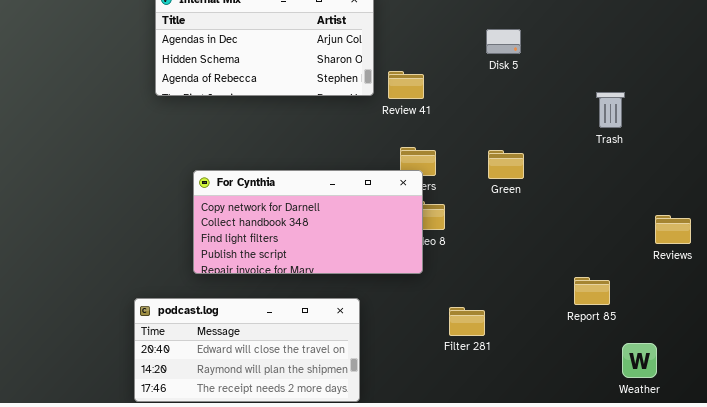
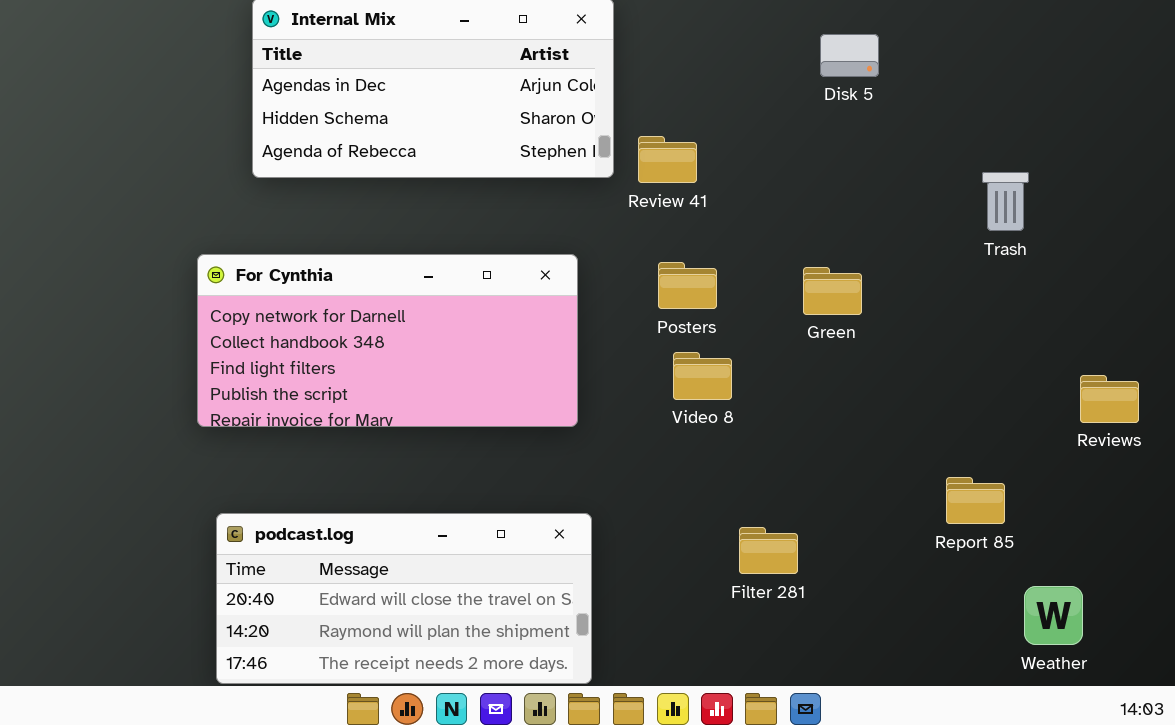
Disk 5: [486,29,521,54] -> [820,34,879,77], moved
For Cynthia: [193,170,423,274] -> [197,254,578,427], moved

